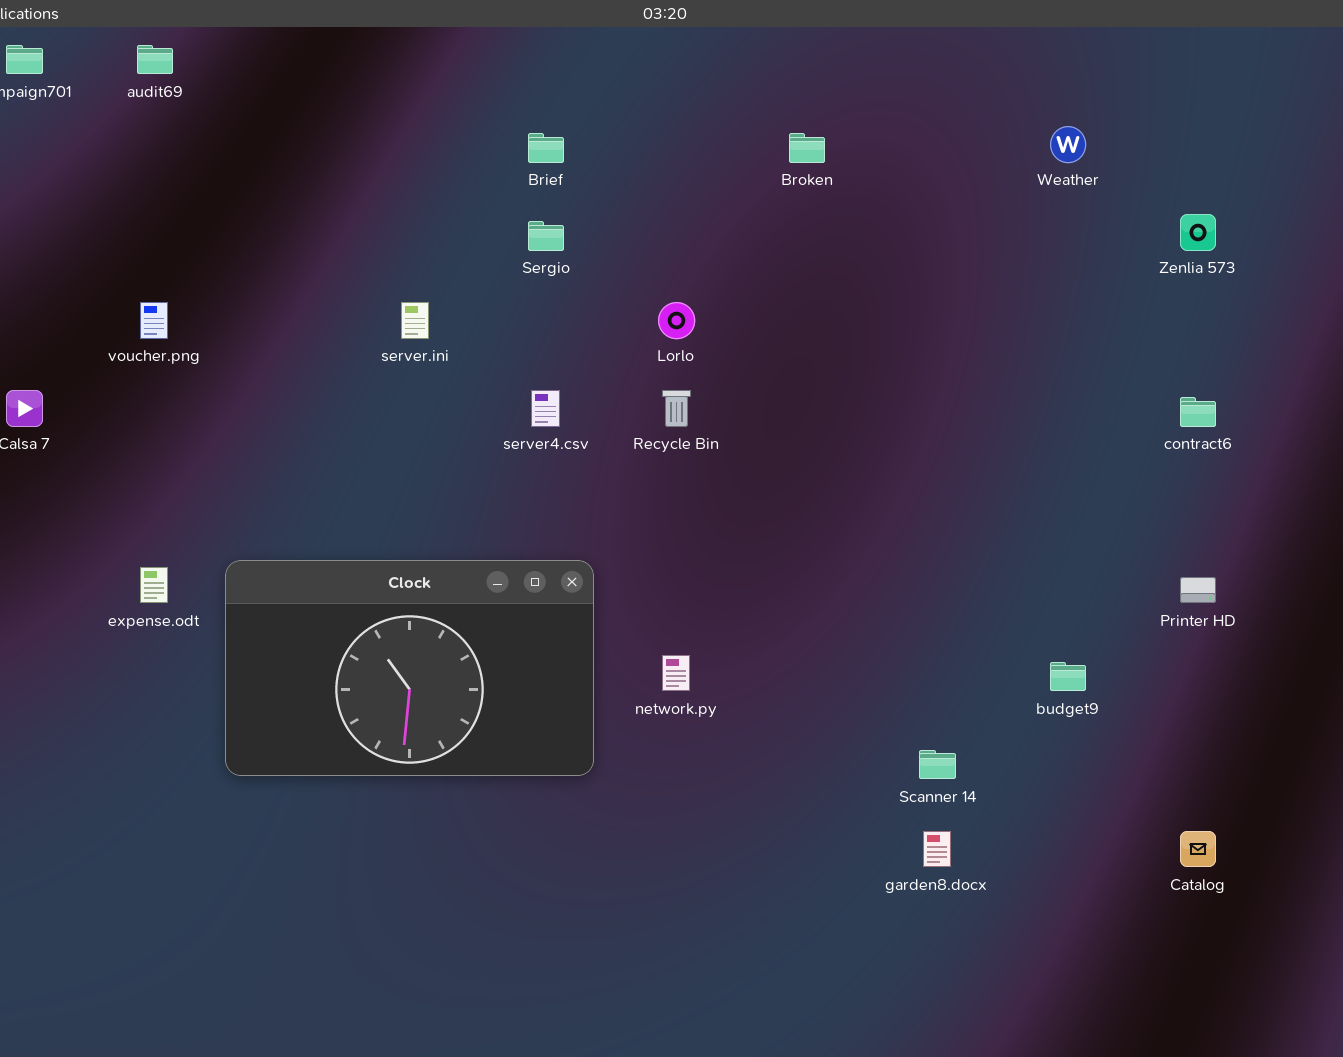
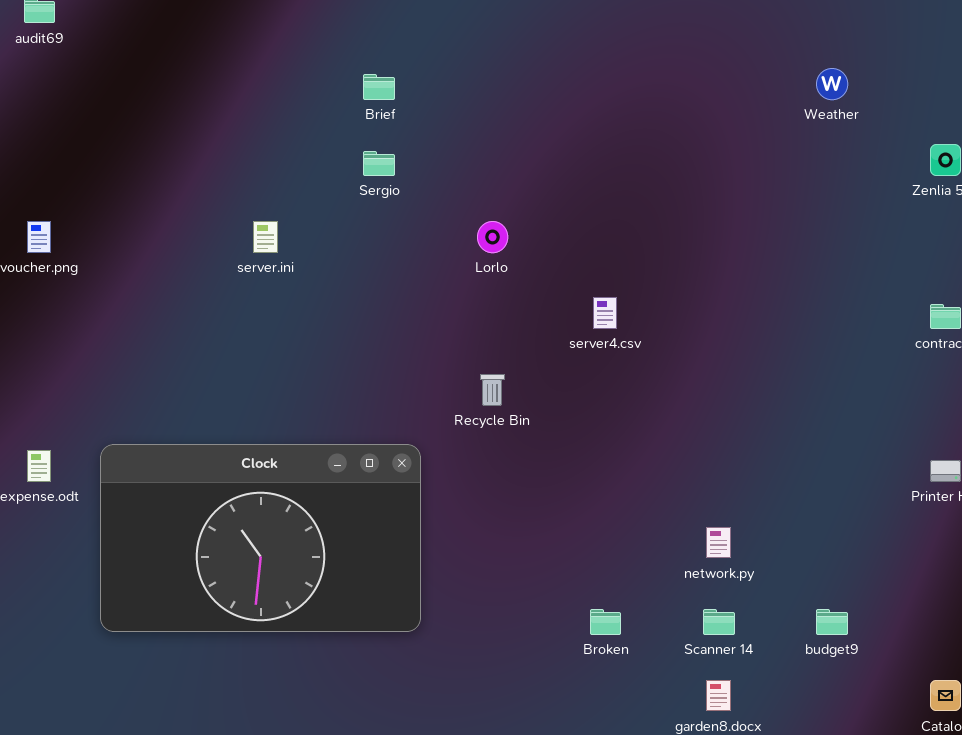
Broken: [789,133,825,163] -> [590,609,621,635], moved
server4.csv: [531,390,560,427] -> [593,297,617,329], moved
Recycle Bin: [662,390,691,427] -> [480,374,505,406], moved
network.py: [662,655,690,691] -> [706,527,731,558], moved
budget9: [1050,662,1086,691] -> [816,609,848,635], moved

